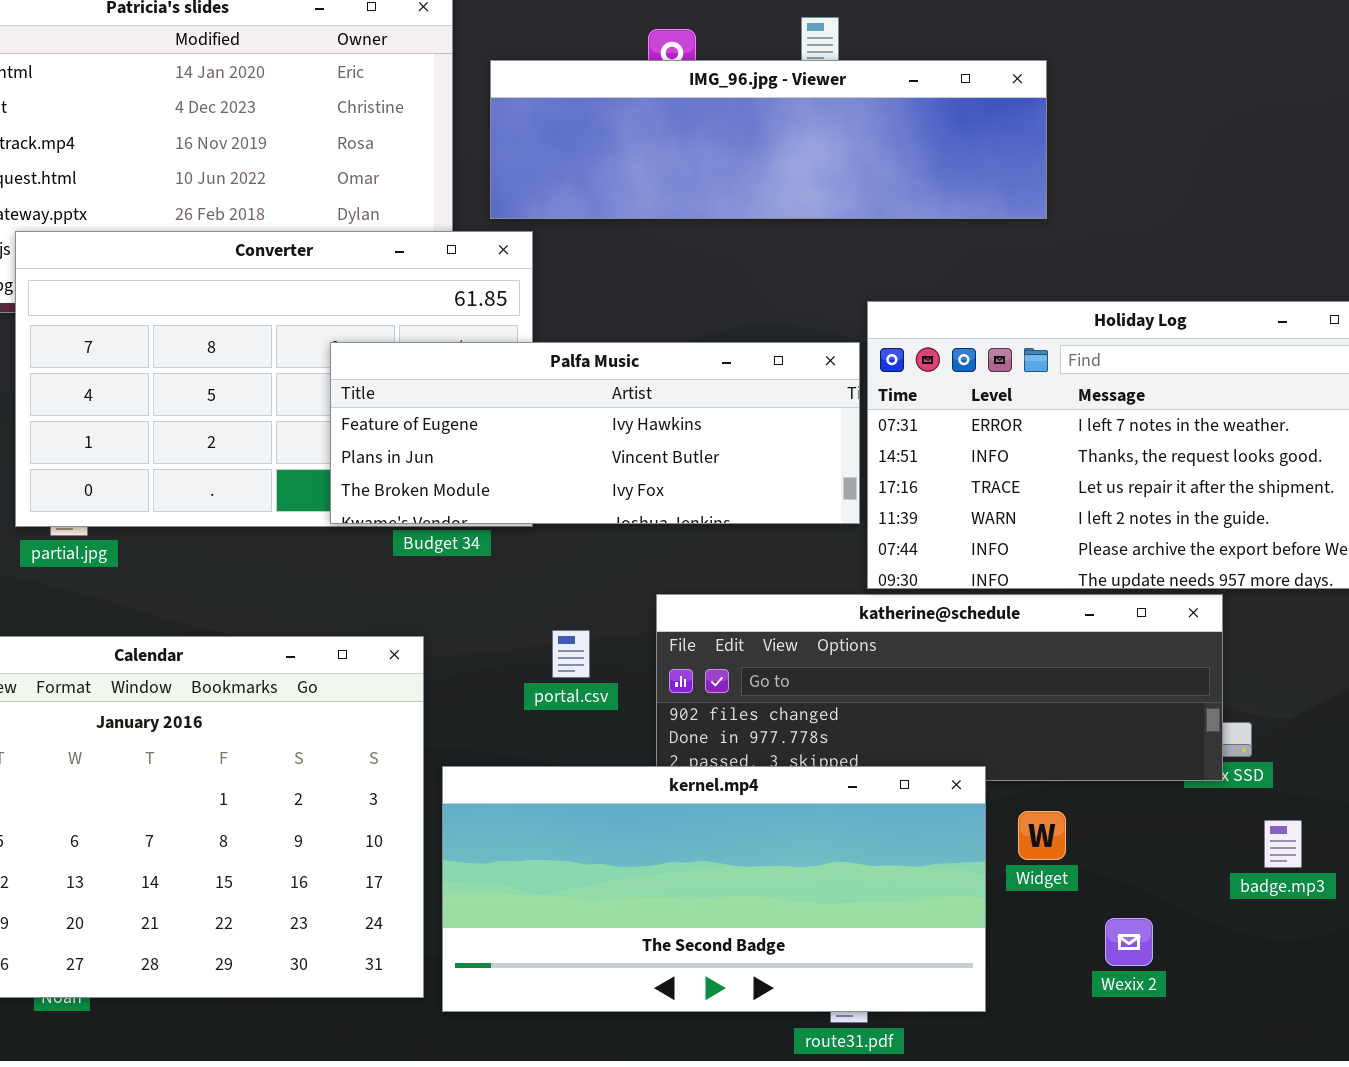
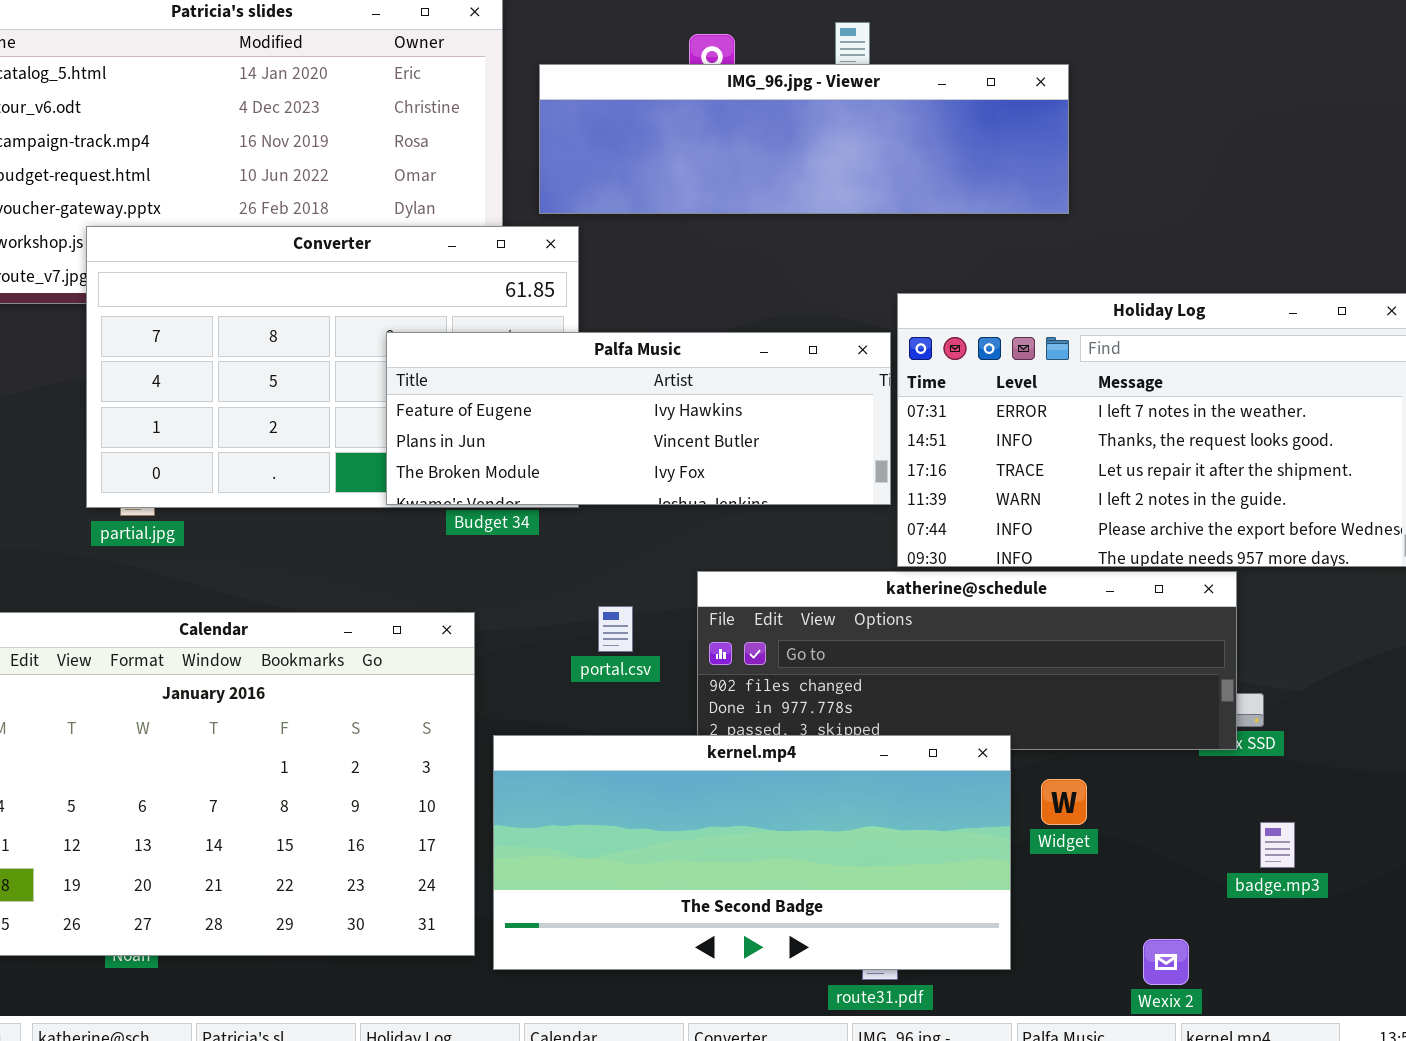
badge.mp3: [1264,820,1302,868] -> [1260,822,1295,868], moved
Wexix 2: [1105,918,1153,966] -> [1143,939,1189,985], moved

